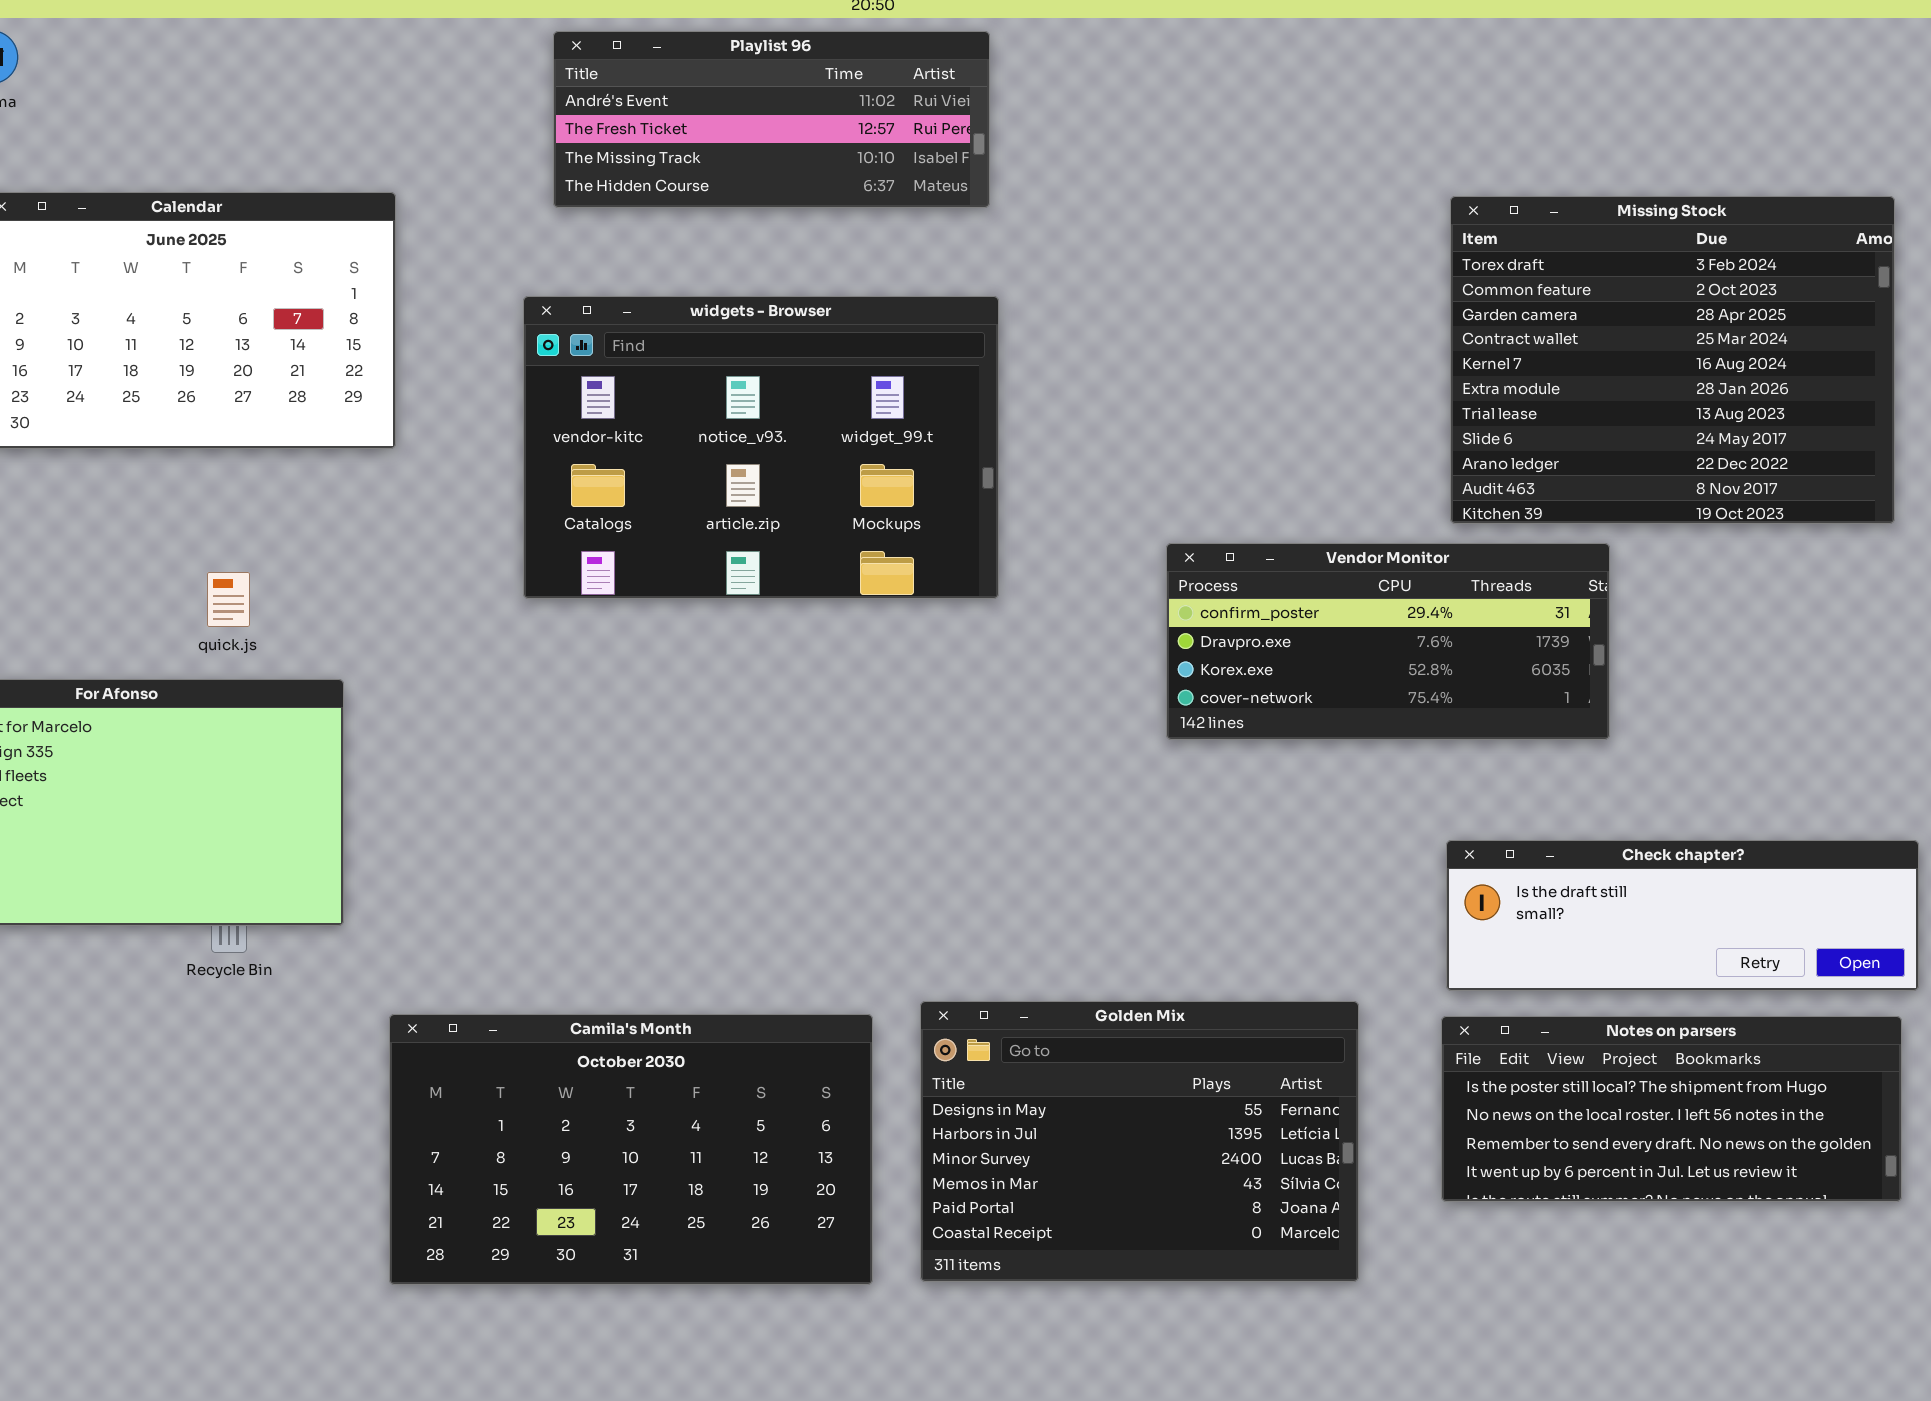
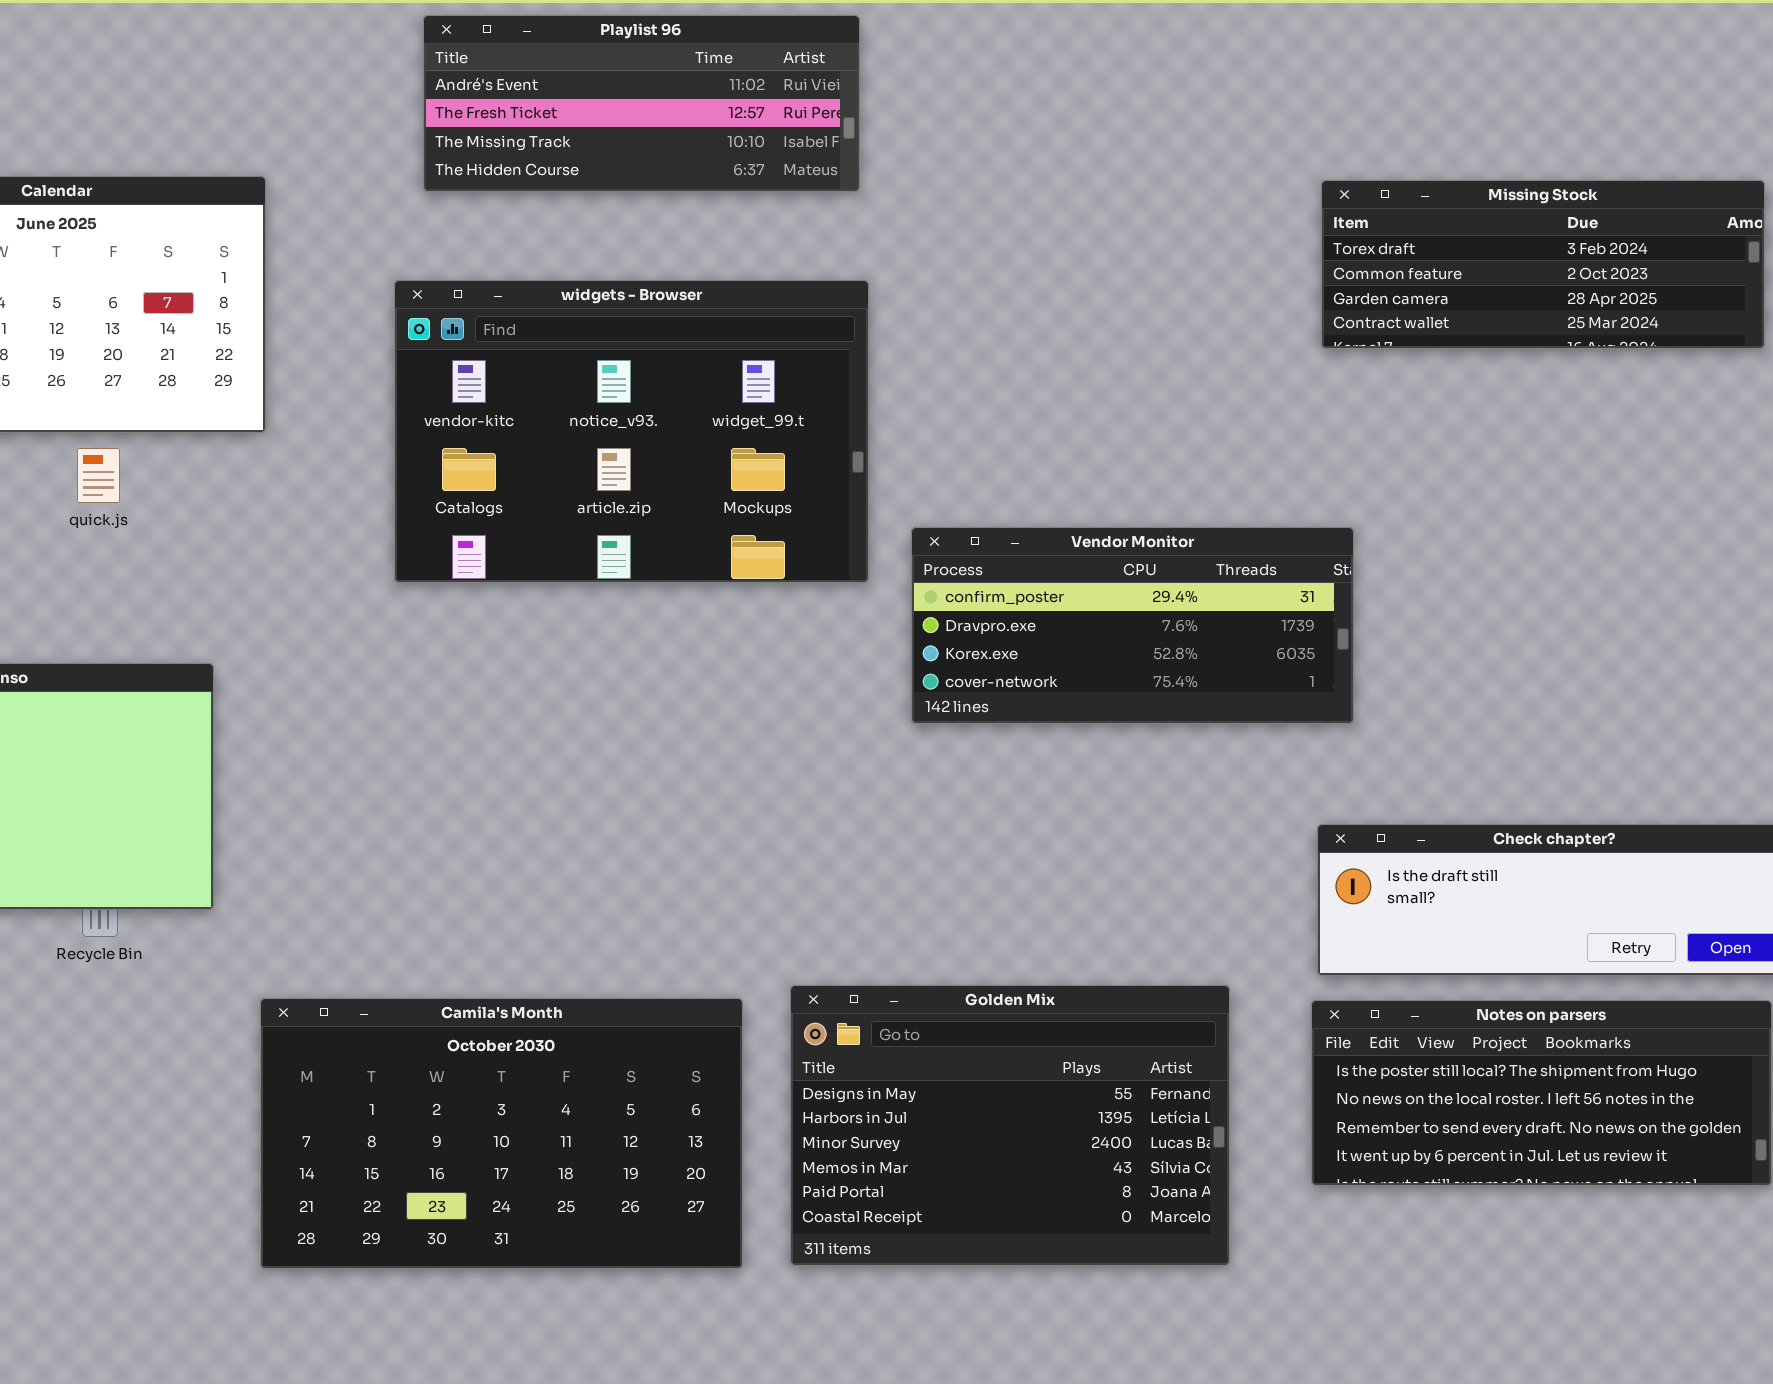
Missing Stock: [1450,196,1895,524] -> [1321,180,1765,349], resized
Vendor Monitor: [1166,543,1610,740] -> [911,527,1354,724], moved
quick.js: [207,572,250,627] -> [77,448,120,503], moved

